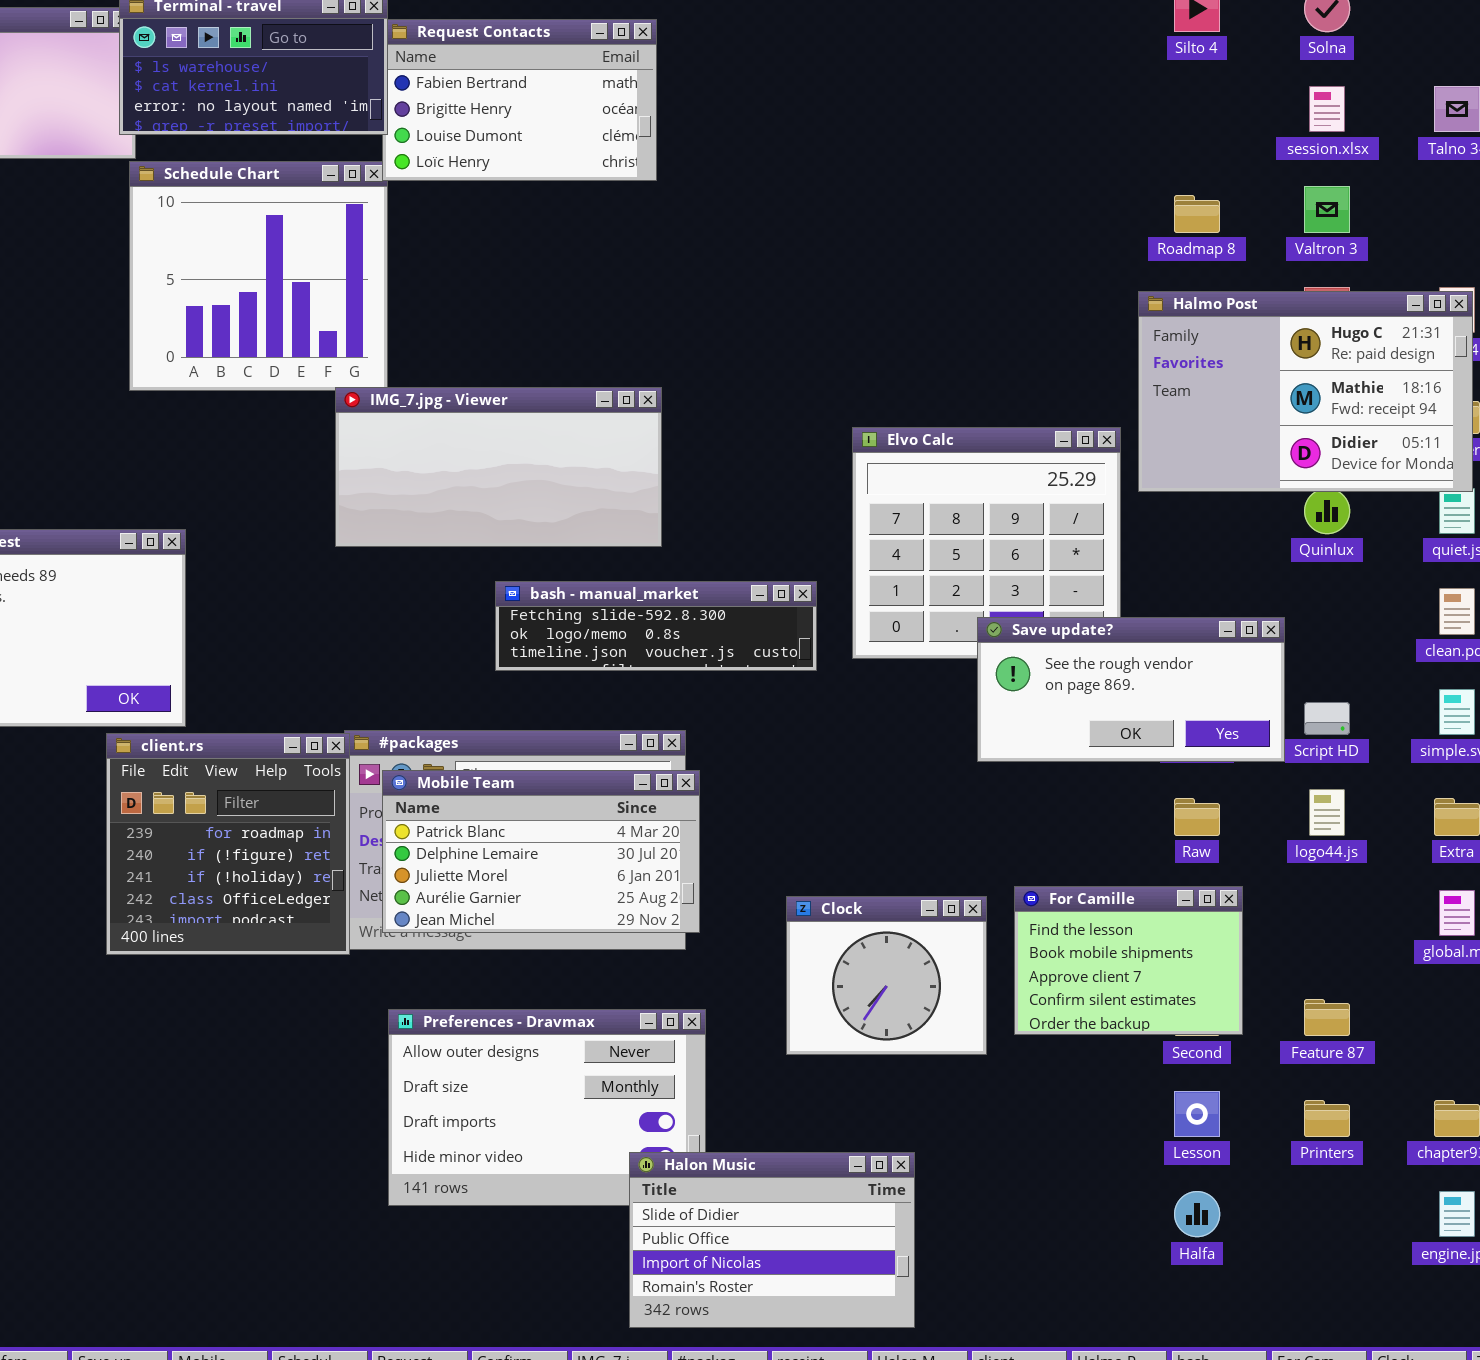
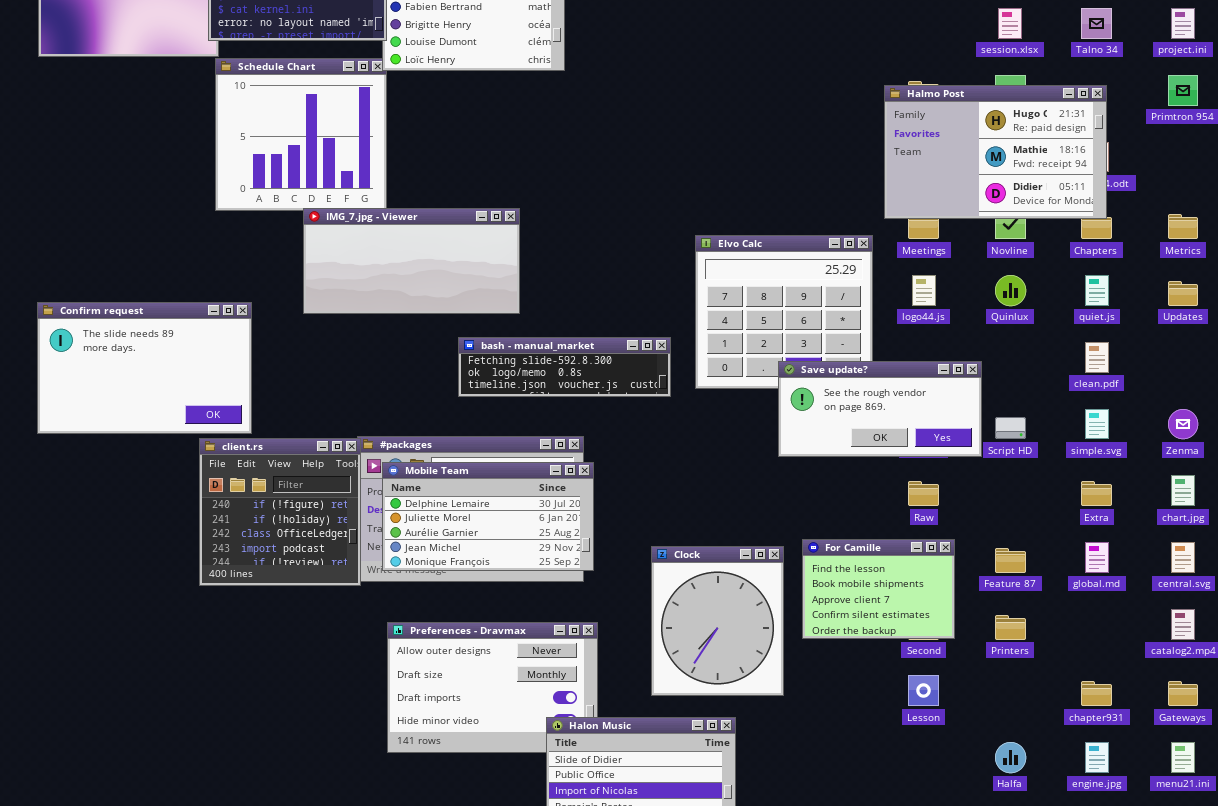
Halmo Post: [1138,291,1473,492] -> [884,85,1107,219], moved
IMG_7.jpg - Viewer: [335,387,662,547] -> [303,208,520,314], moved
client.rs: [106,733,350,955] -> [199,438,361,586], scrolled down 1 row
Mobile Team: [382,770,700,933] -> [382,462,594,571], scrolled down 1 row
logo44.js: [1309,789,1345,836] -> [912,275,936,306], moved
Clock: [786,896,987,1055] -> [651,546,784,696], resized
Feature 87: [1304,999,1350,1036] -> [995,548,1026,573], moved
Printers: [1304,1100,1350,1137] -> [995,615,1026,640], moved
Halfa: [1174,1191,1220,1237] -> [995,742,1026,773], moved

